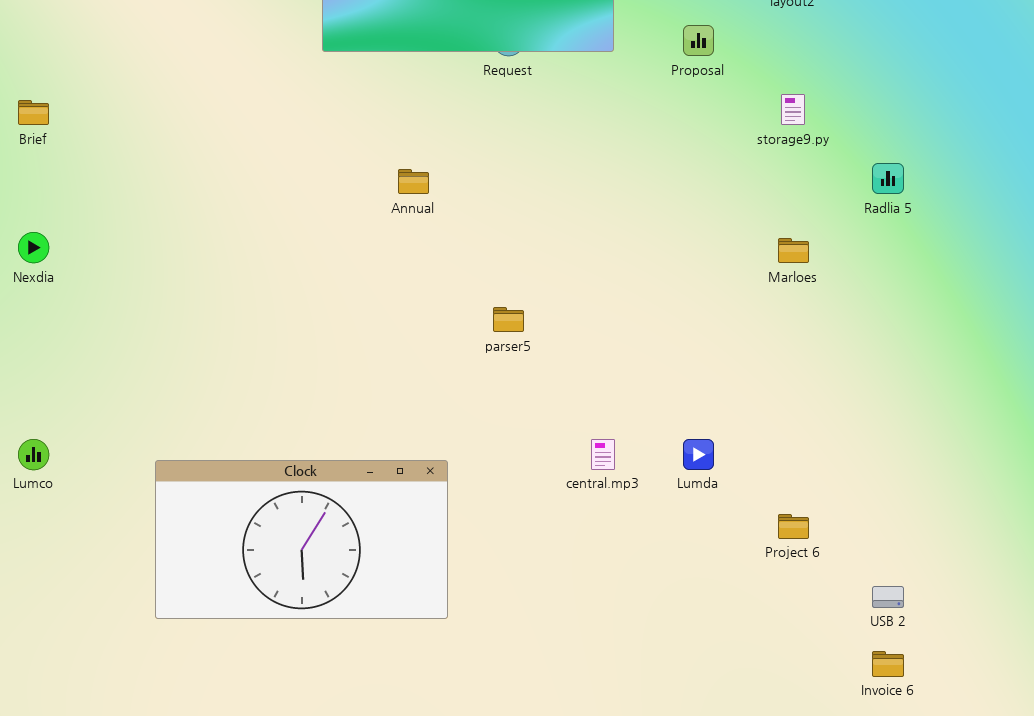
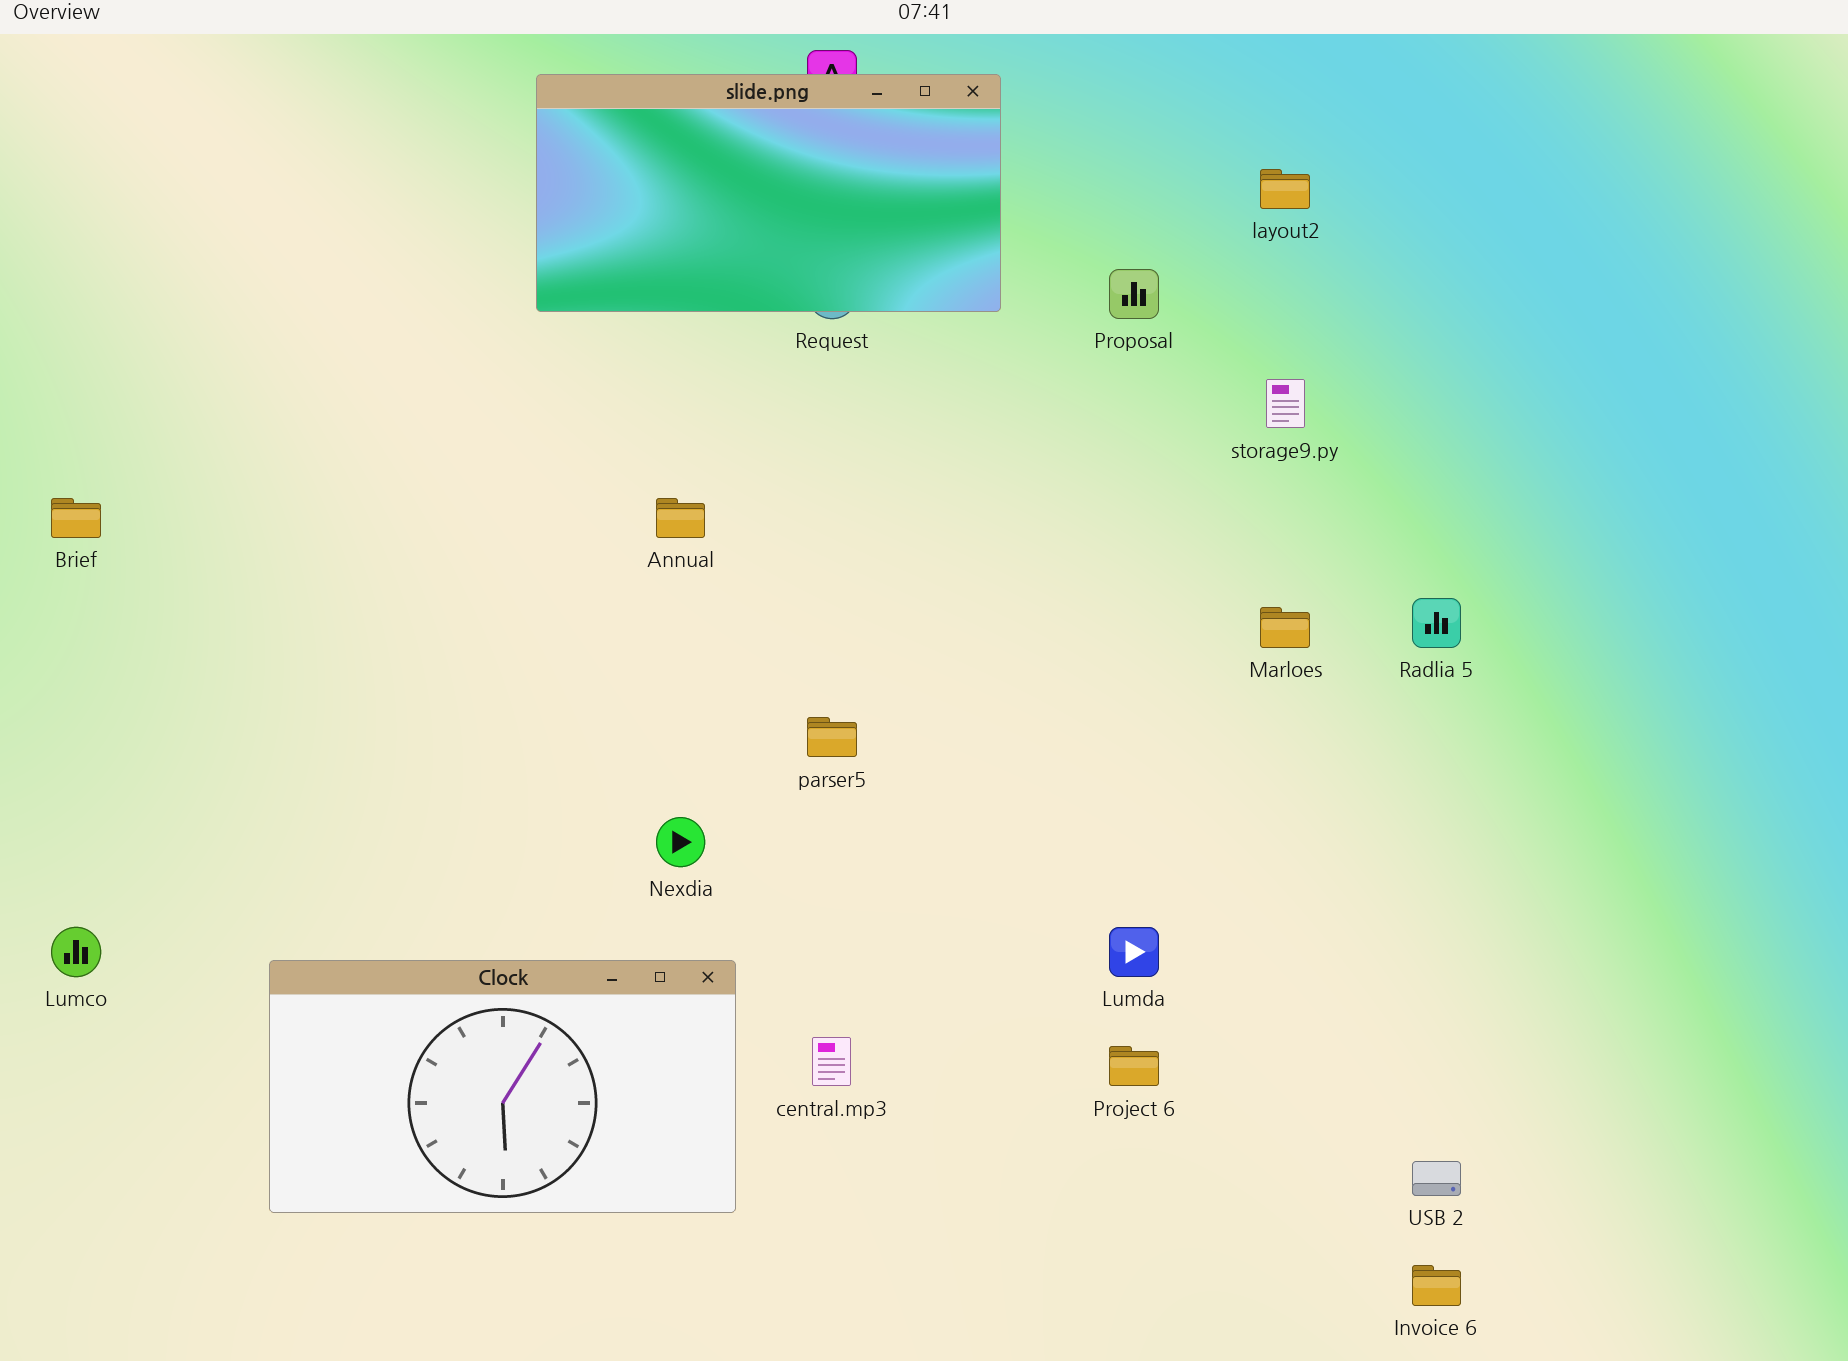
Brief: [18,100,49,125] -> [51,498,101,538], moved
Radlia 5: [872,163,904,194] -> [1412,598,1461,648], moved
Nexdia: [18,232,49,263] -> [656,817,705,867], moved
central.mp3: [591,439,615,470] -> [812,1037,851,1086], moved
Project 6: [778,514,809,539] -> [1109,1046,1159,1086], moved

